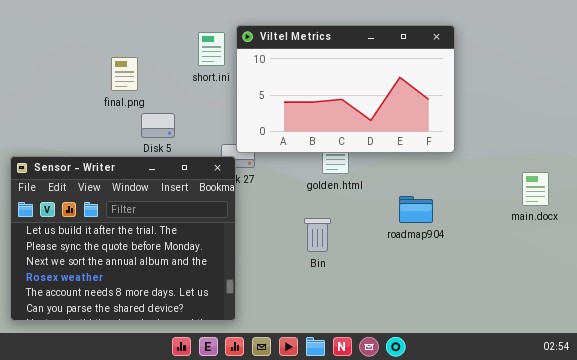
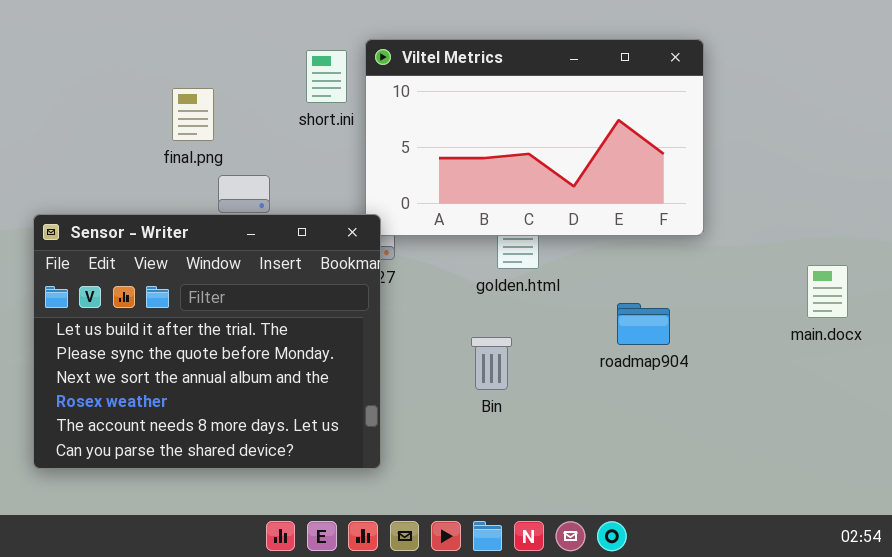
Sensor - Writer: [10,156,236,321] -> [33,214,381,469], moved

